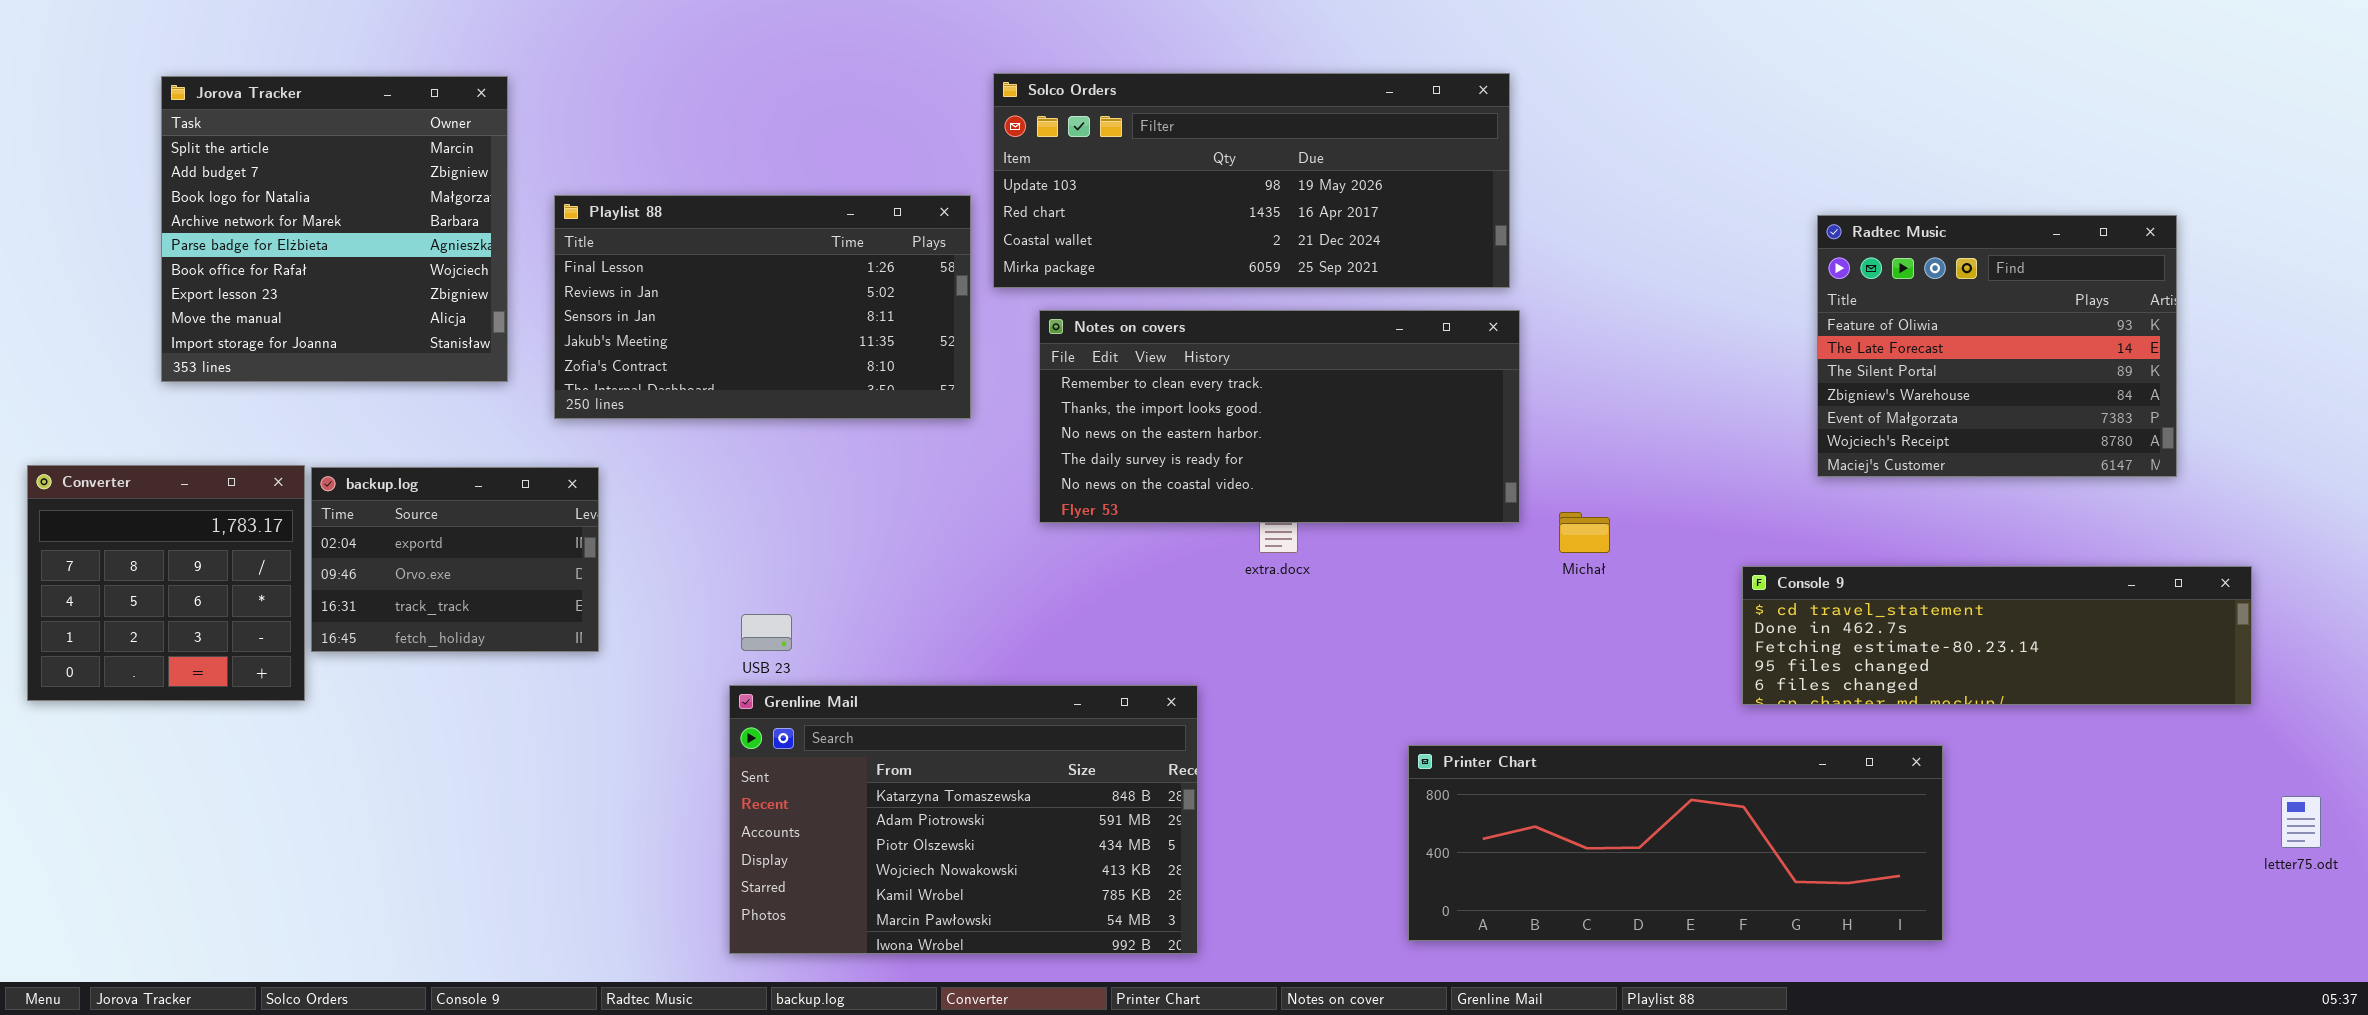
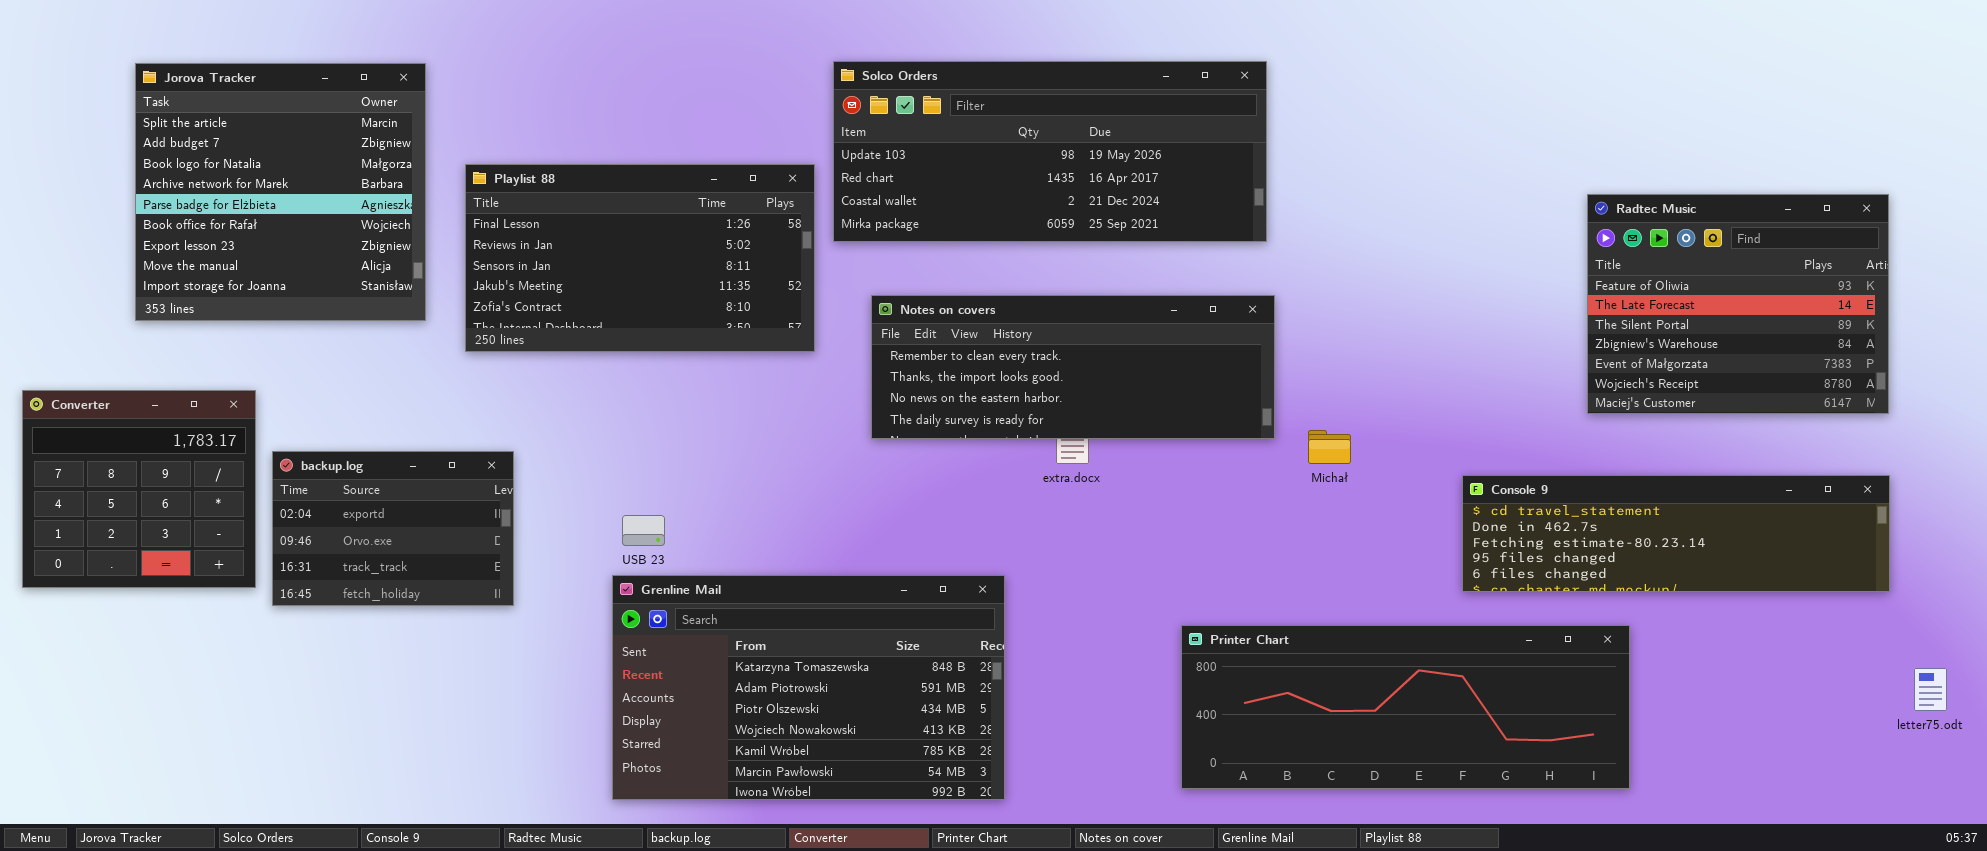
Radtec Music: [1817,215,2177,477] -> [1587,194,1889,414], moved
Notes on covers: [1039,310,1520,523] -> [871,295,1275,439], resized
backup.log: [311,467,599,652] -> [272,451,514,606], moved

